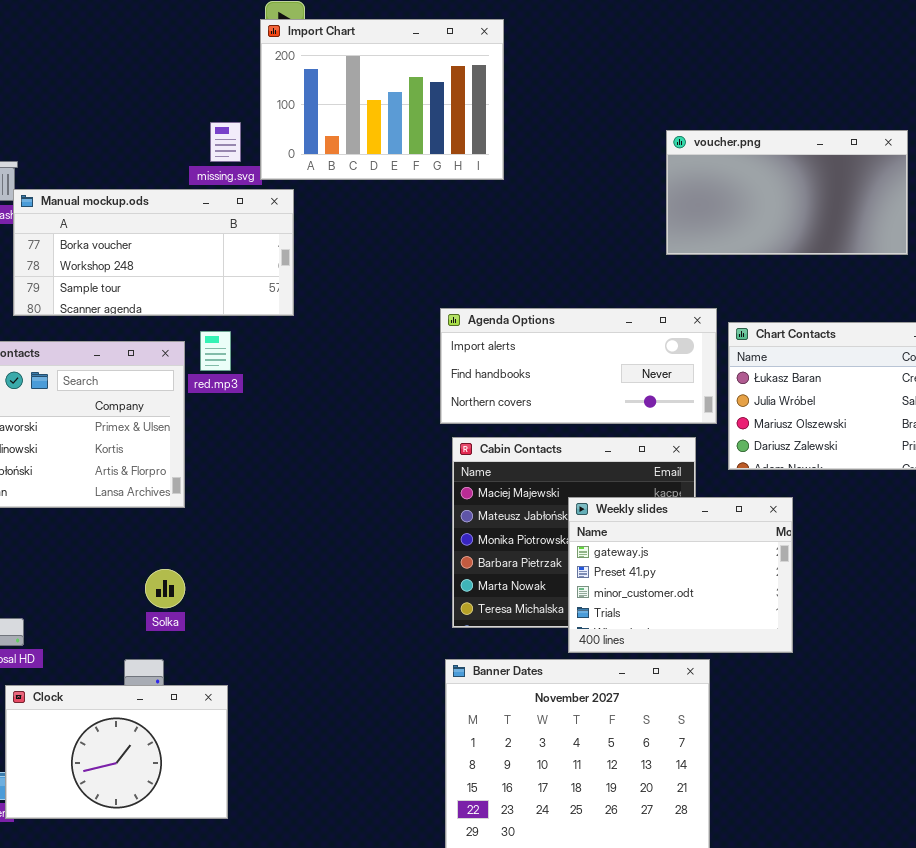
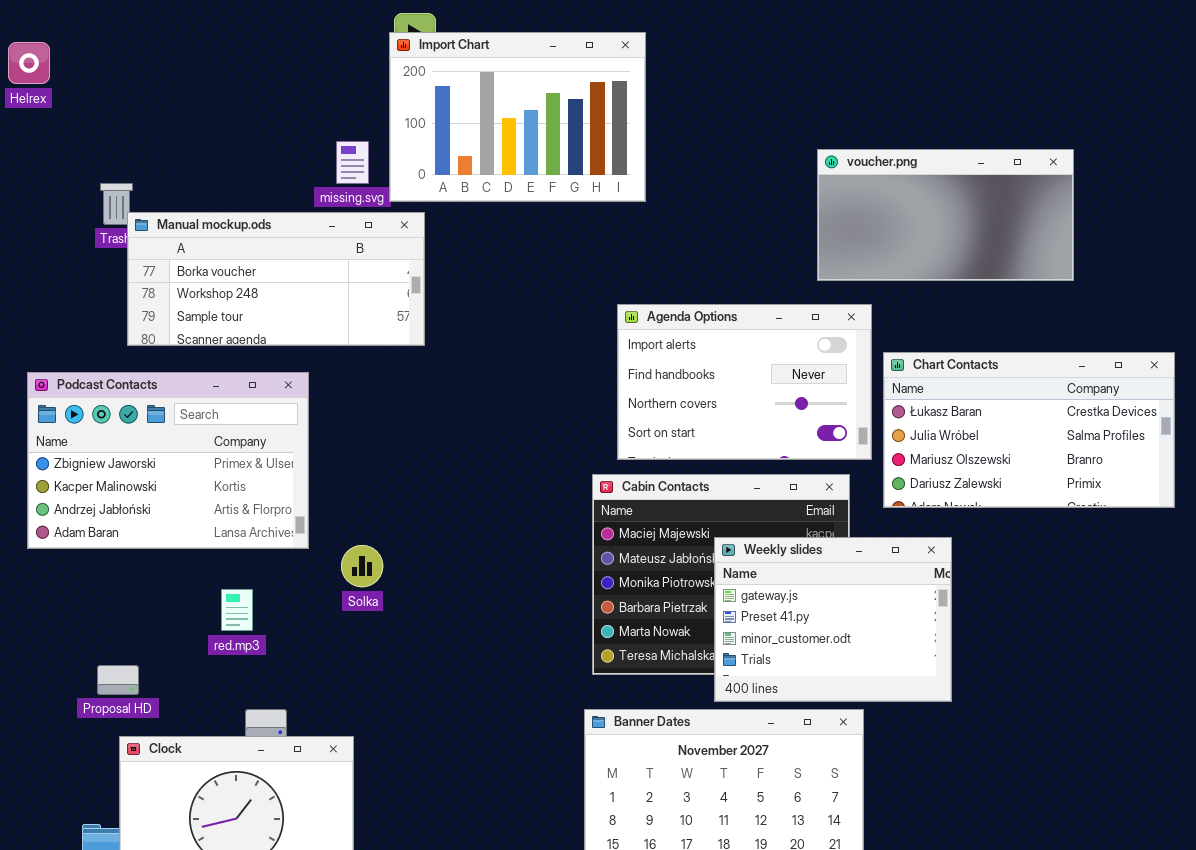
Agenda Options: [440,308,717,424] -> [617,304,872,460], resized
red.mp3: [200,331,231,371] -> [221,589,253,631], moved
Solka: [145,569,185,608] -> [341,545,383,587], moved

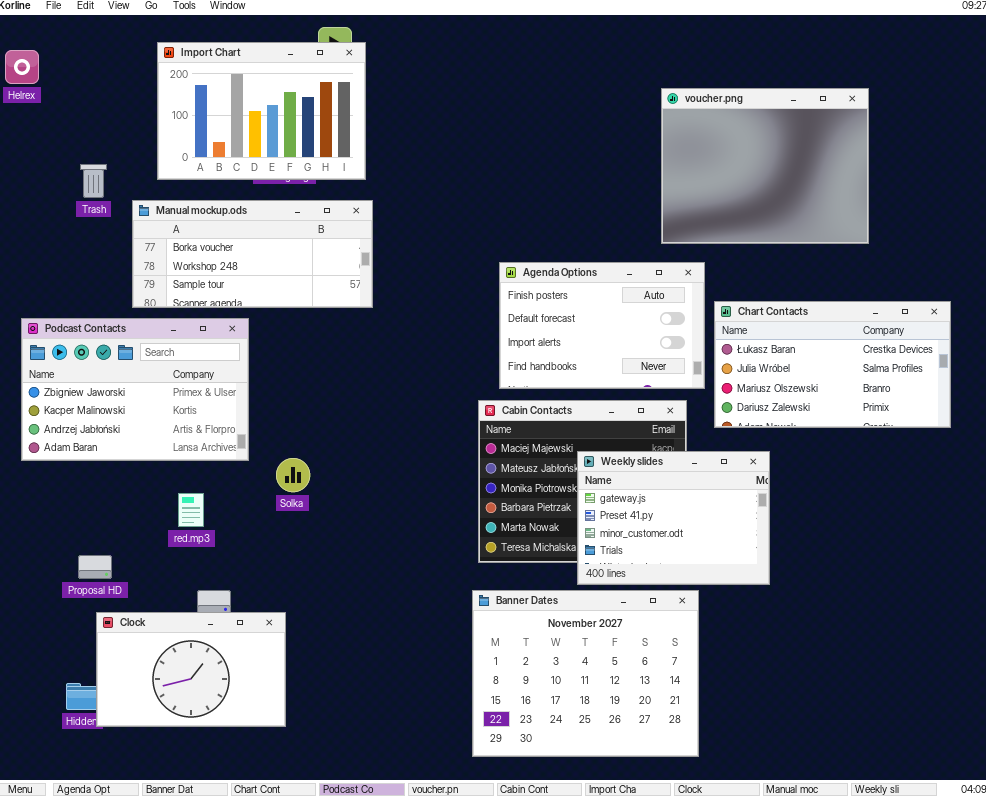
Import Chart: [389,32,646,202] -> [157,42,366,180], moved
voucher.png: [817,149,1074,281] -> [661,88,869,244], resized
Manual mockup.ods: [127,212,425,346] -> [132,200,373,308], moved
Agenda Options: [617,304,872,460] -> [499,262,705,389], scrolled up 2 rows

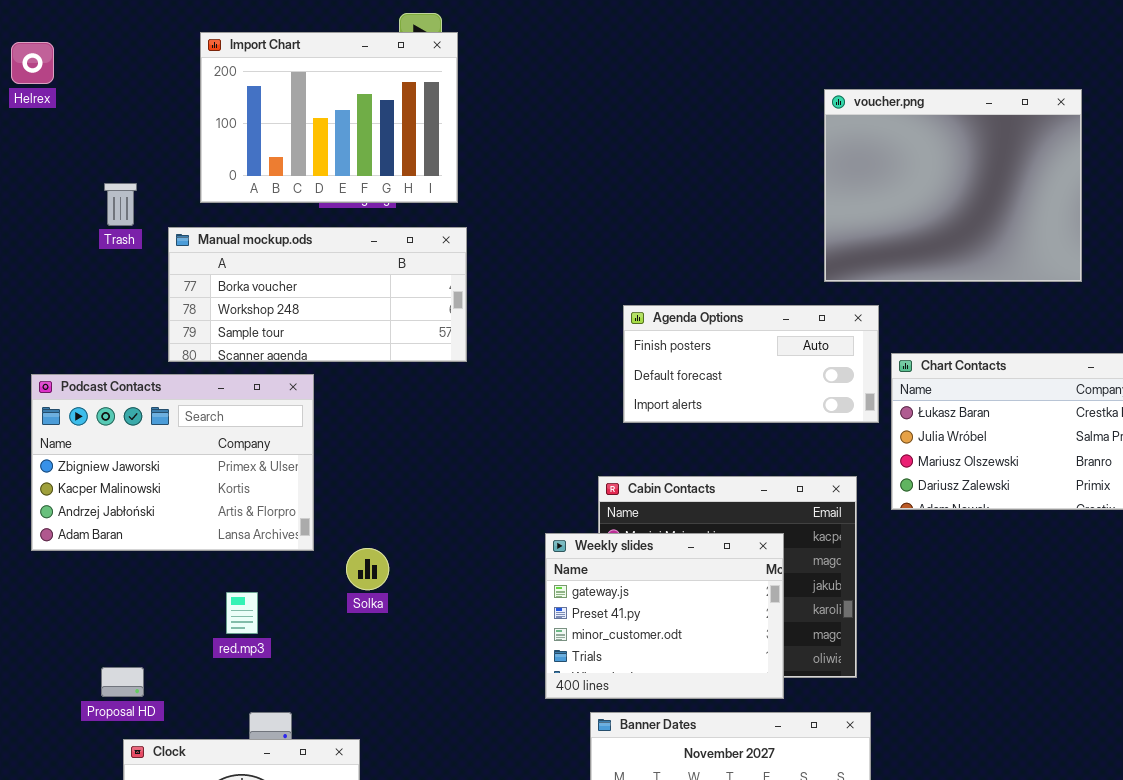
Agenda Options: [499,262,705,389] -> [623,305,879,423], resized
Weekly slides: [577,451,770,585] -> [545,533,784,699], moved

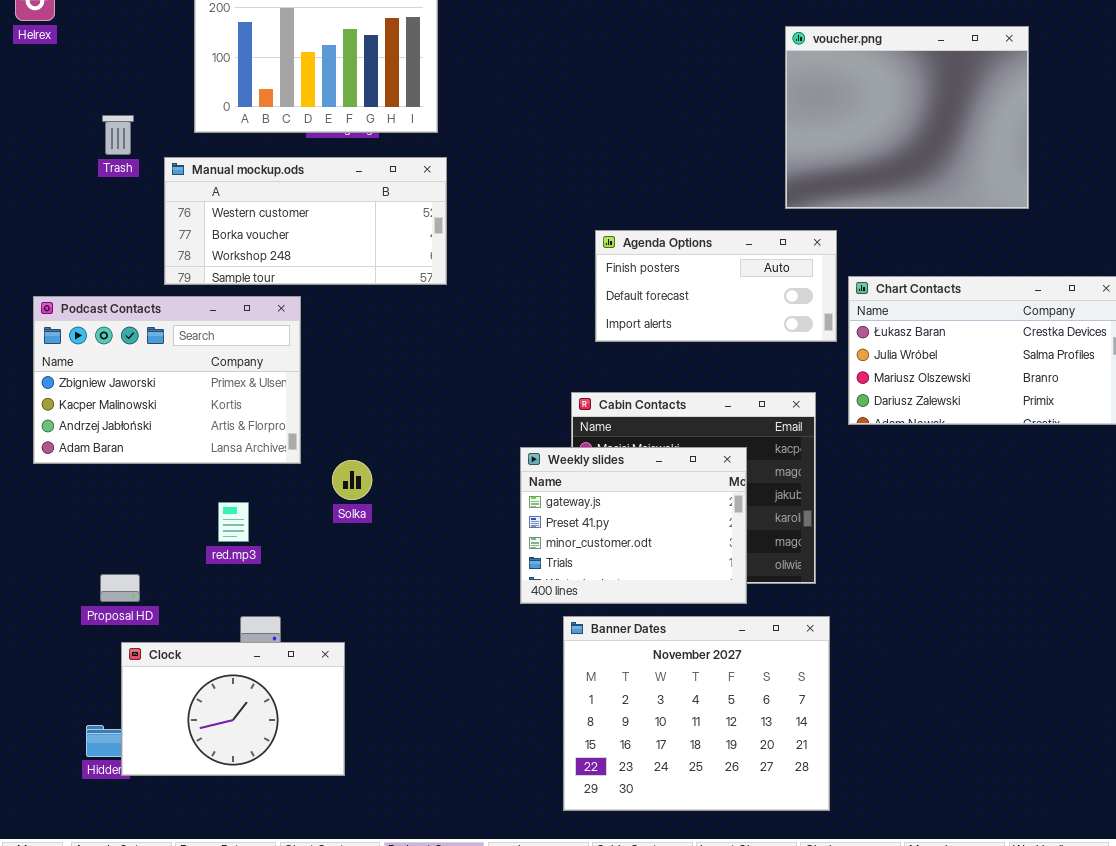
Manual mockup.ods: [168,227,467,362] -> [164,157,447,285], scrolled up 1 row

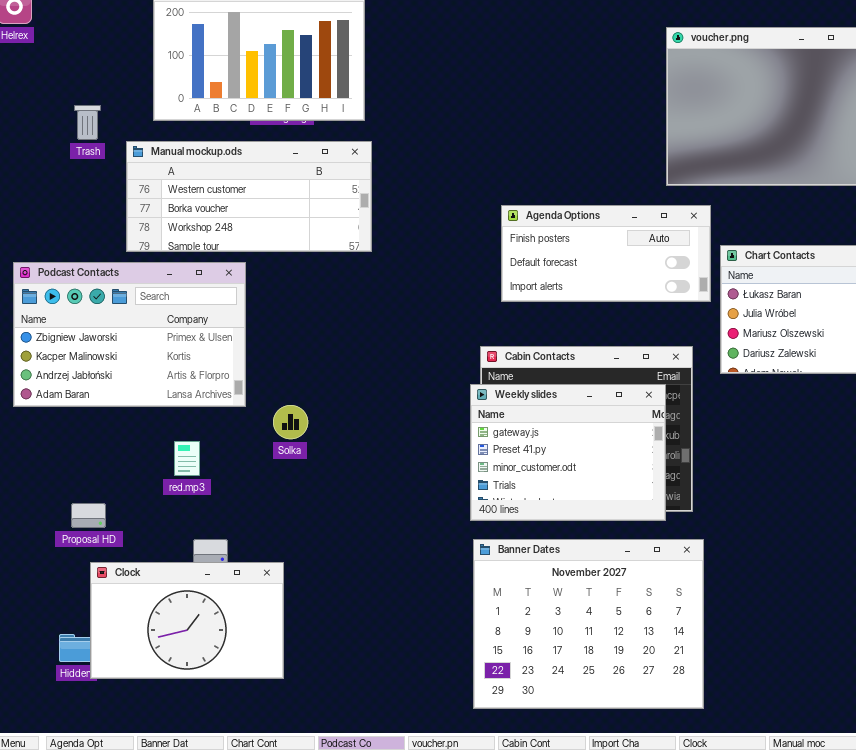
Weekly slides: [520,447,747,604] -> [470,384,666,521], moved

